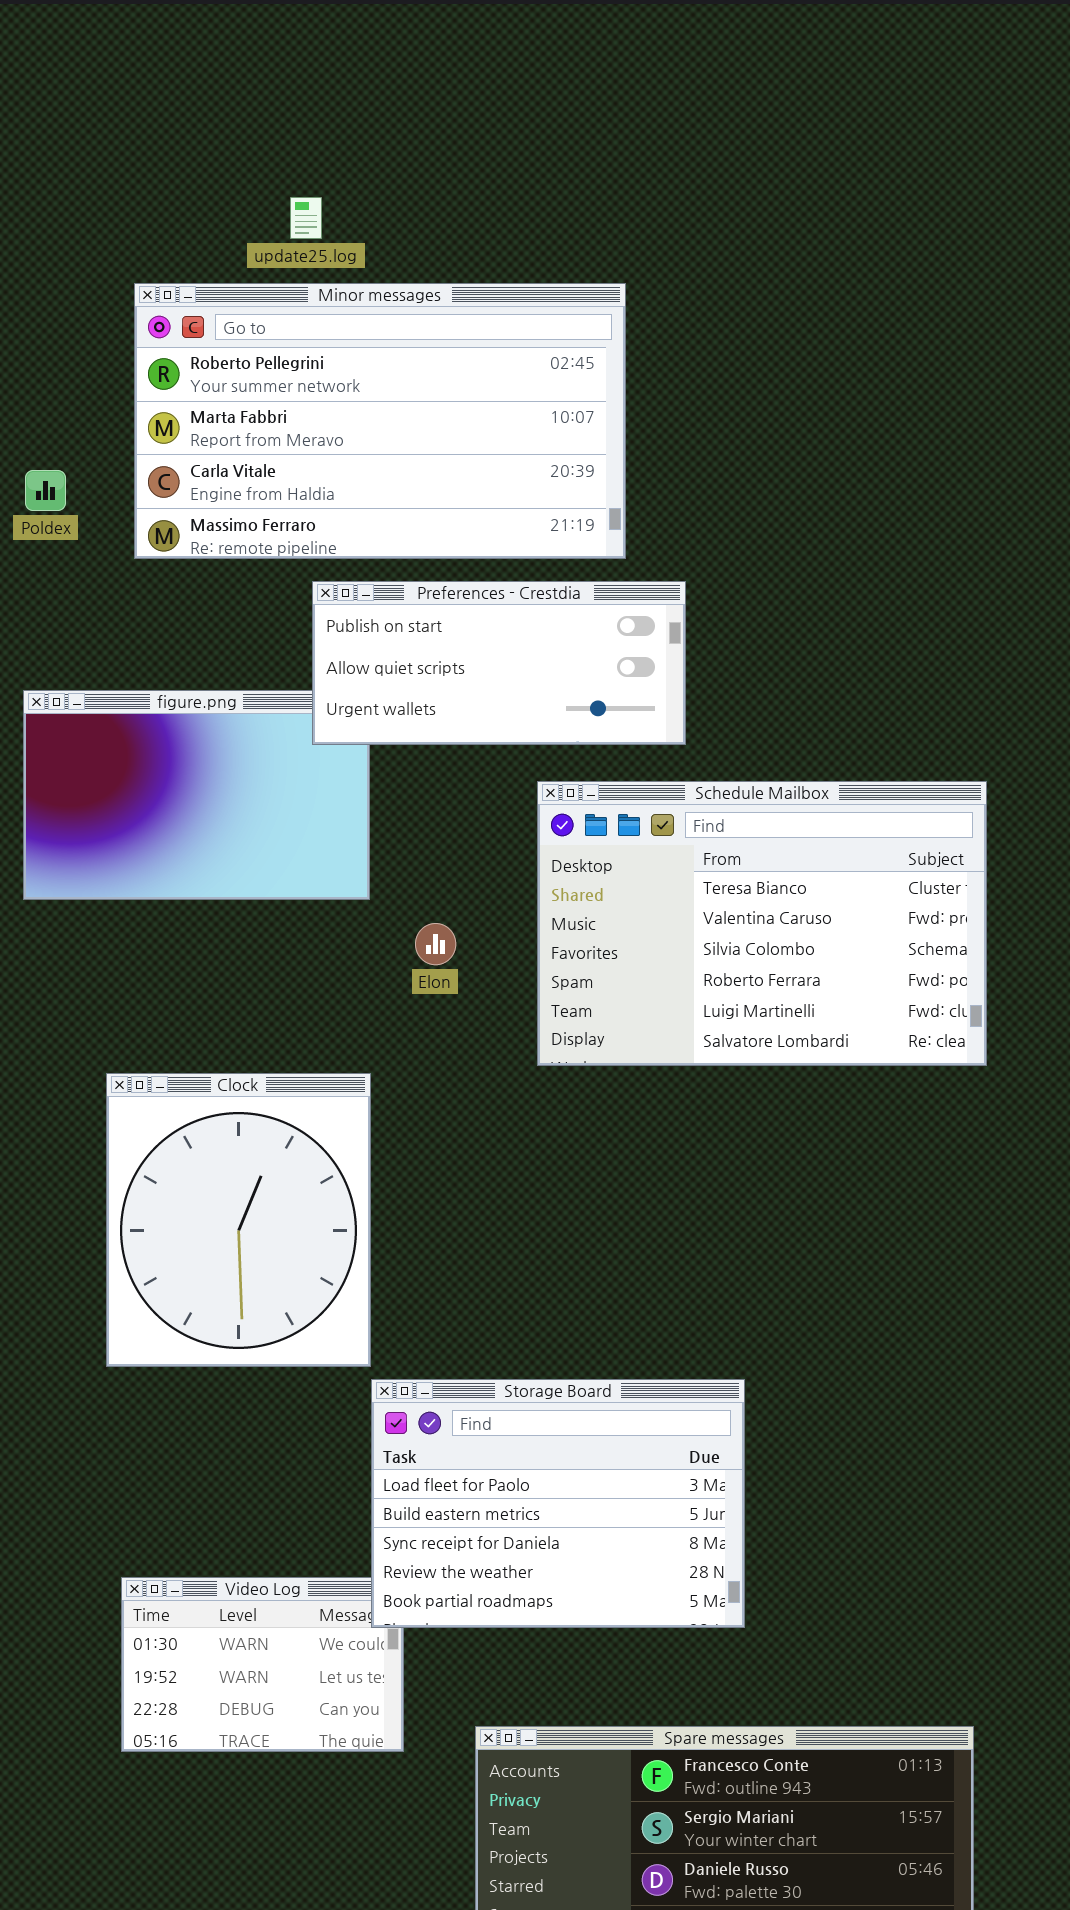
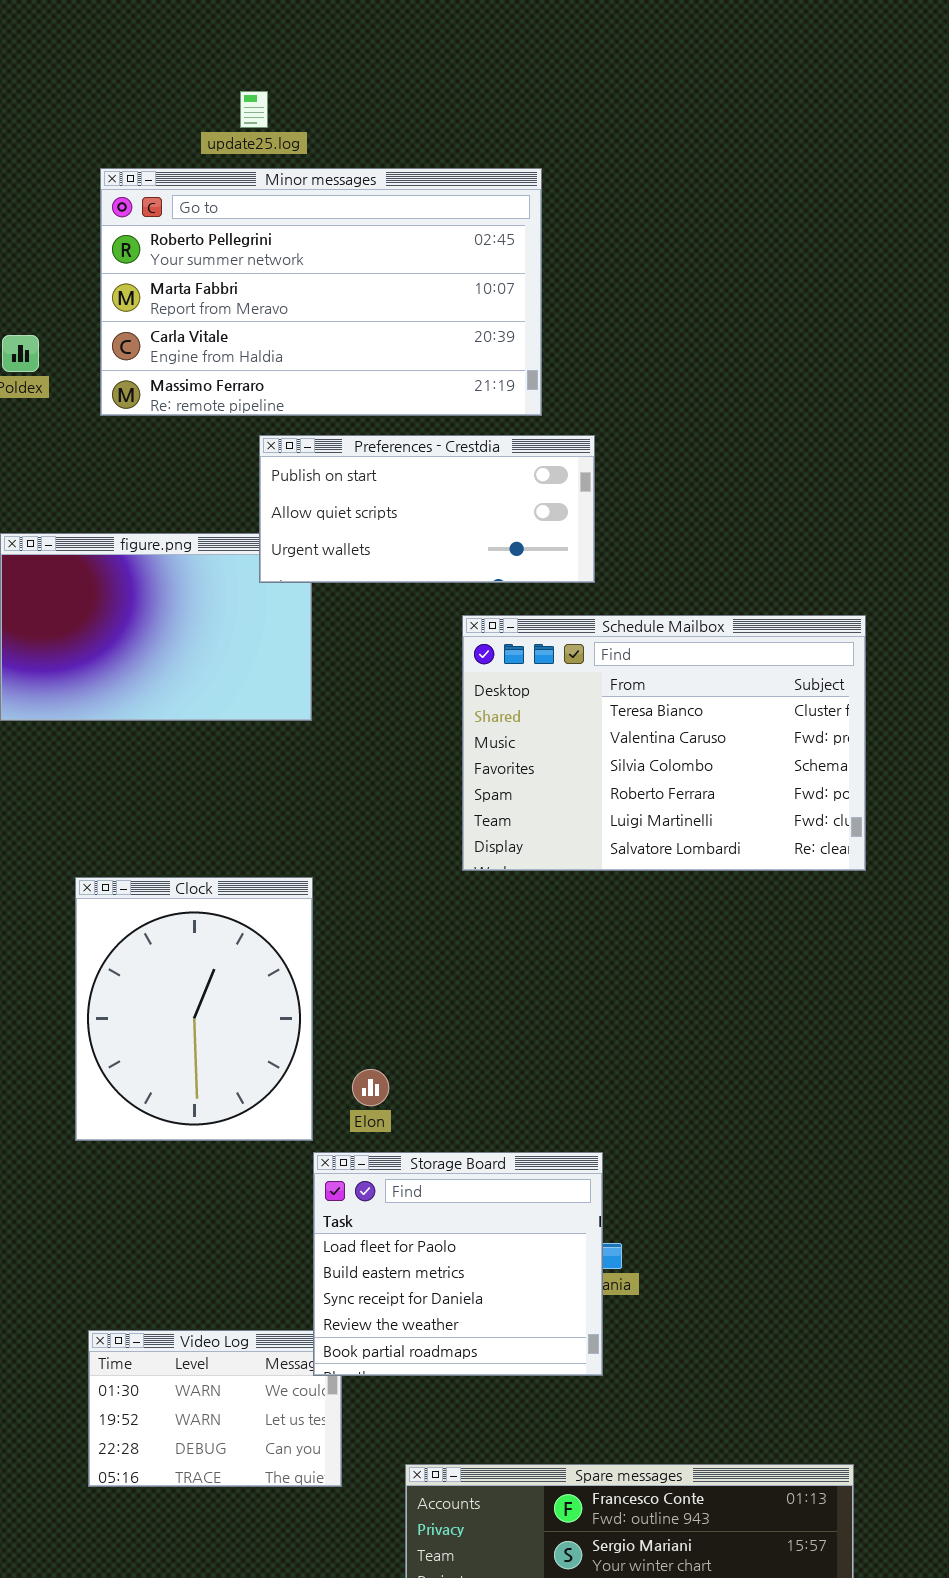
Elon: [415,923,456,965] -> [352,1069,389,1106], moved
Storage Board: [371,1379,745,1628] -> [313,1152,603,1376], resized

